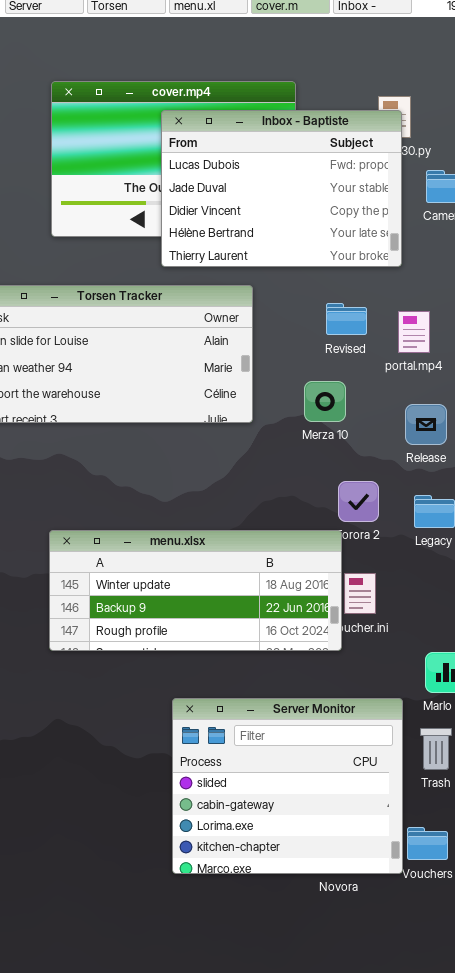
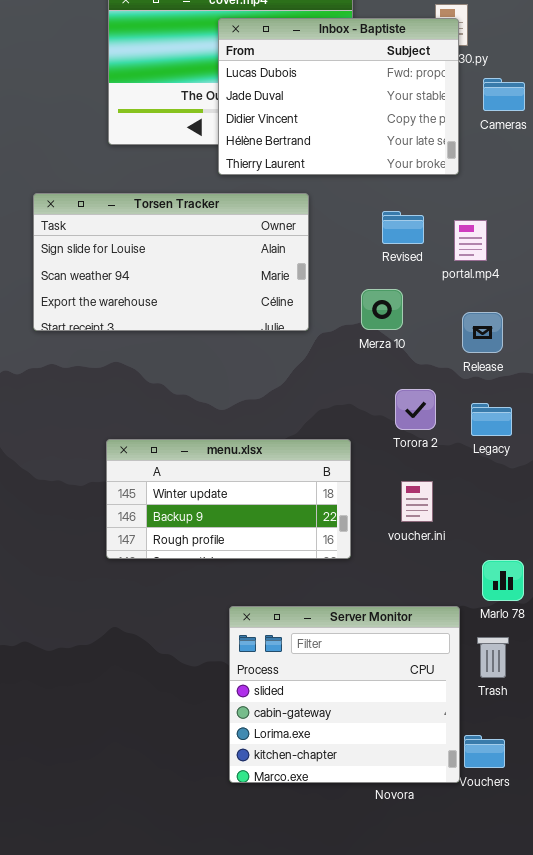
menu.xlsx: [49,530,342,651] -> [106,439,351,559], resized

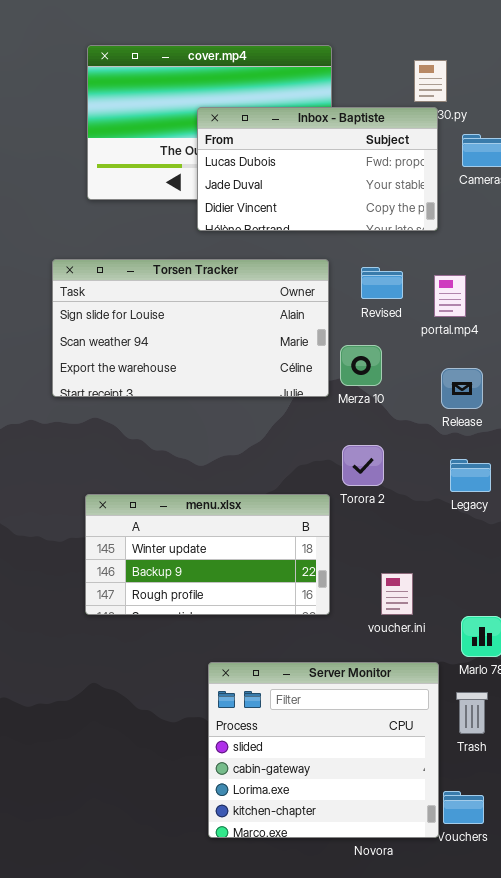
Inbox - Baptiste: [218,18,459,175] -> [197,107,438,231], resized
Torsen Tracker: [33,193,309,331] -> [52,259,329,397], moved
Torora 2: [395,389,436,430] -> [342,445,384,486], moved
voucher.ini: [401,481,433,522] -> [381,573,413,615], moved

